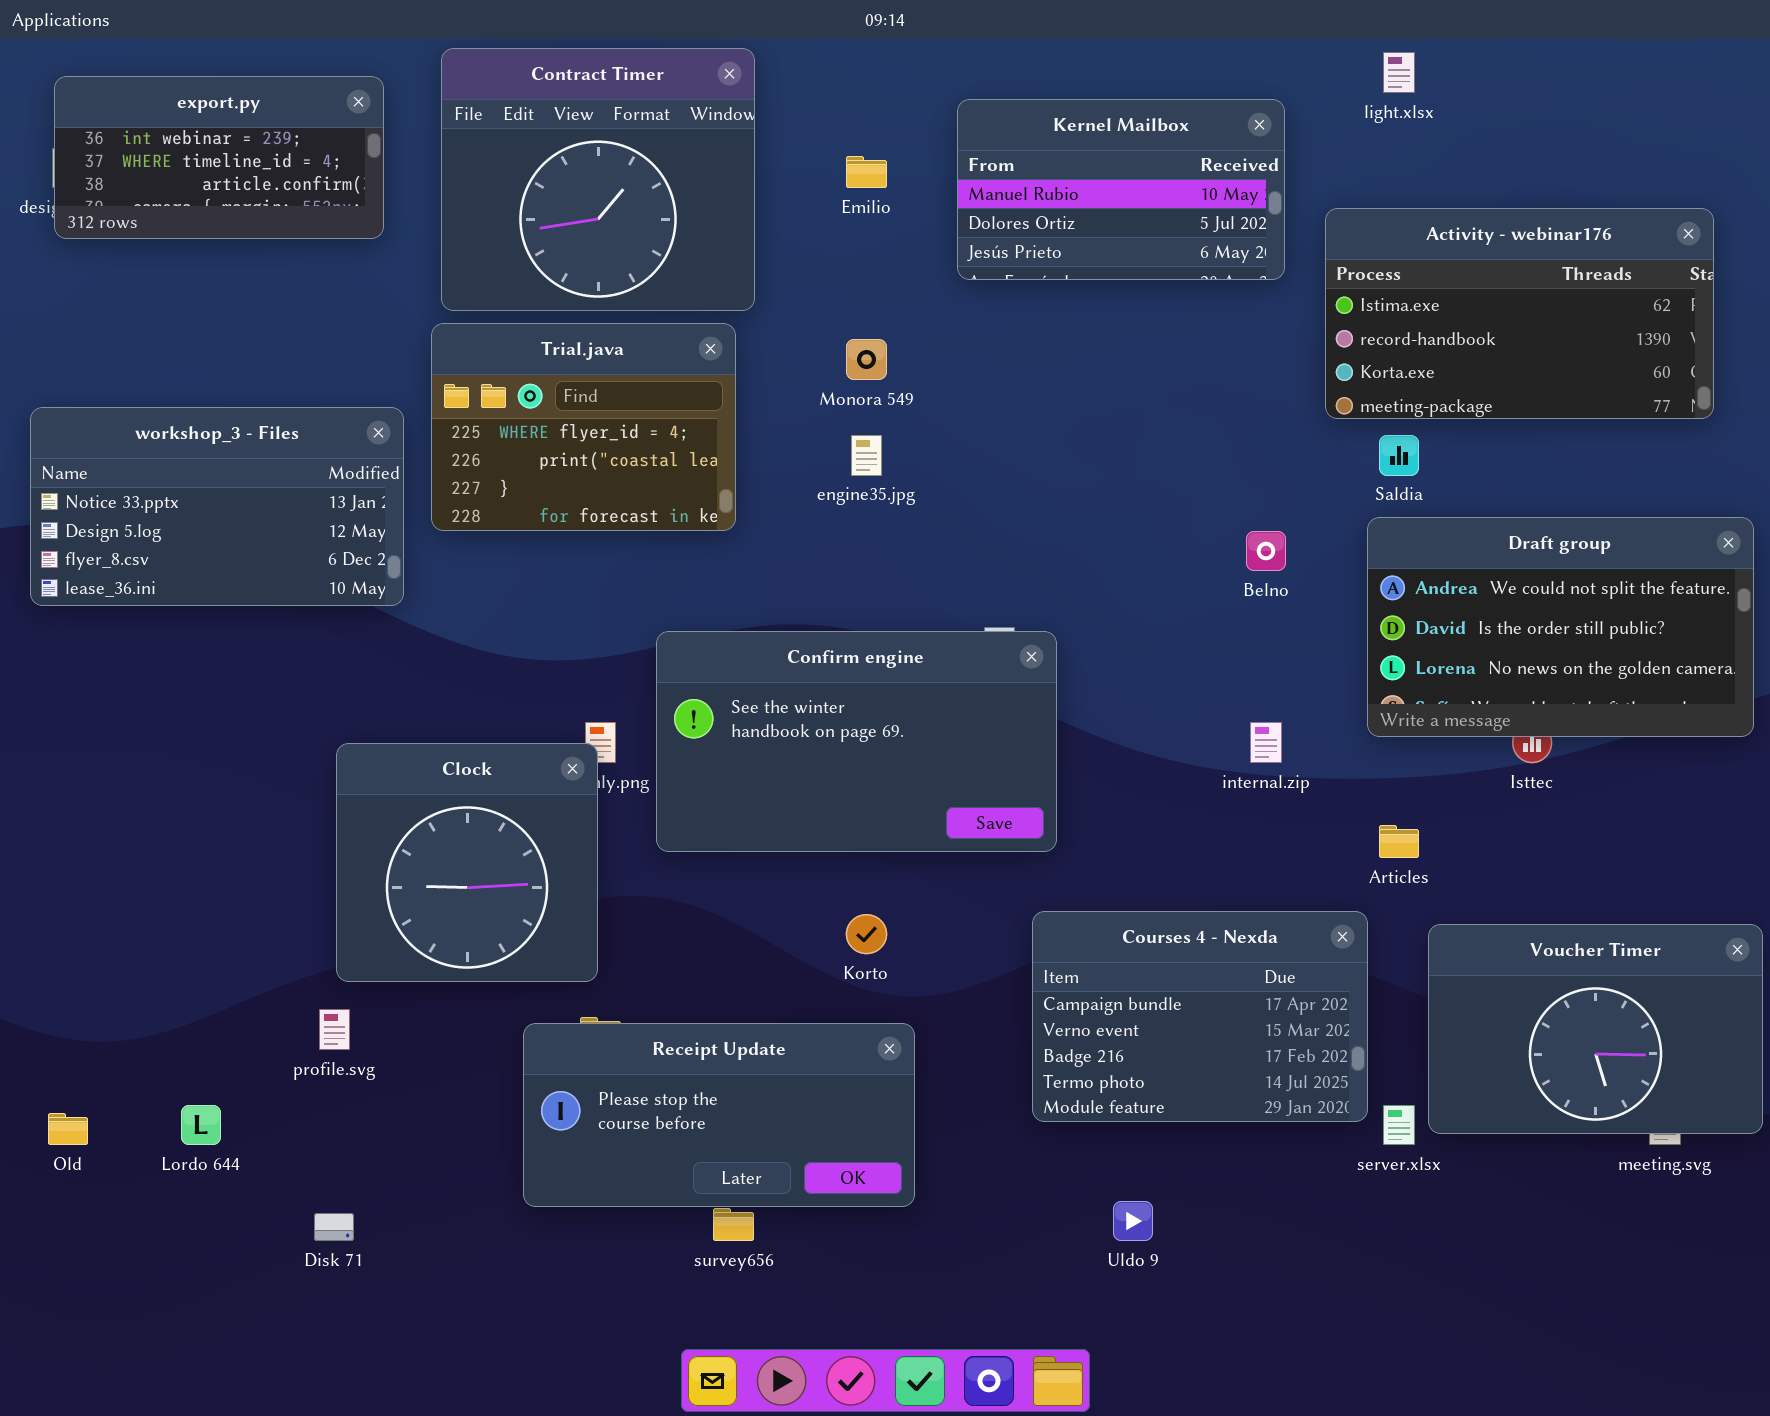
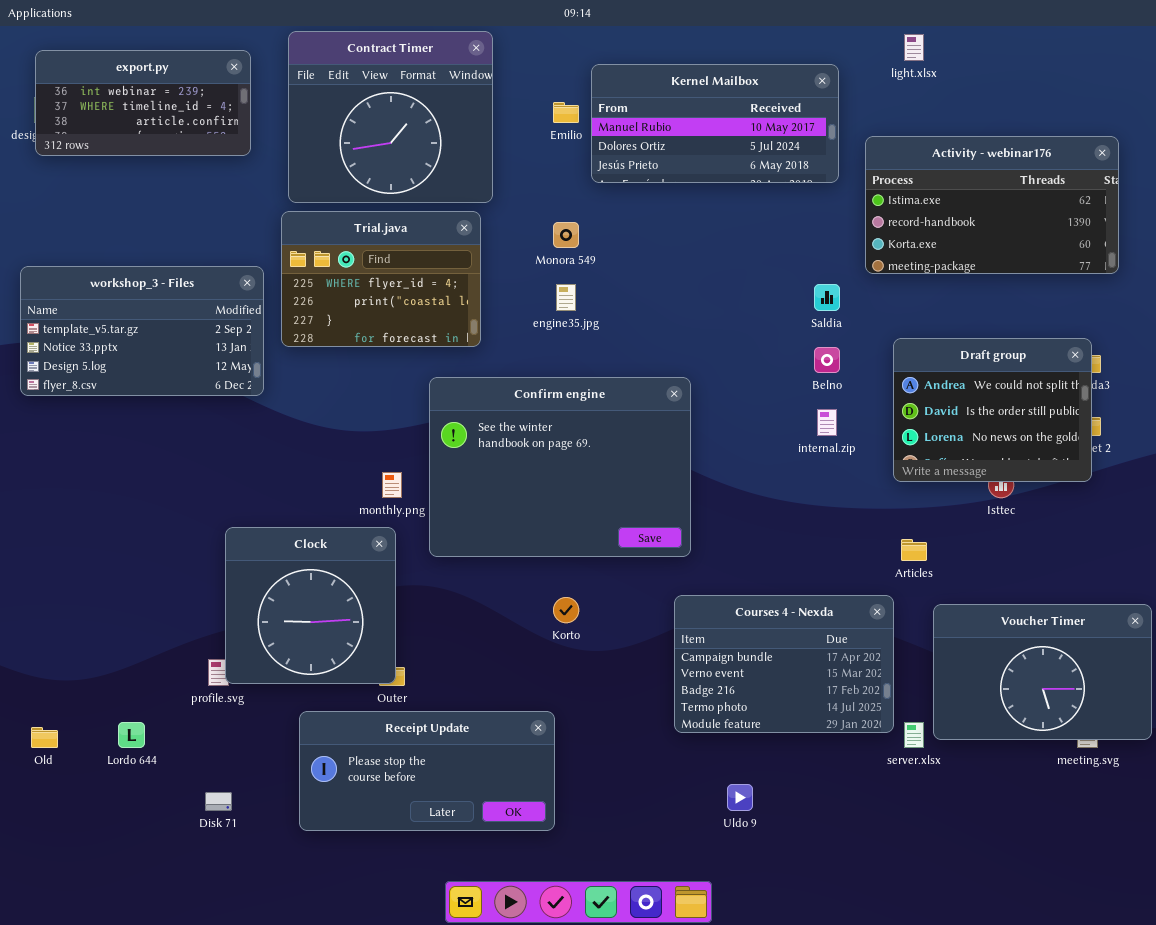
Kernel Mailbox: [957,99,1285,280] -> [591,64,839,183], resized
workshop_3 - Files: [30,407,404,606] -> [20,266,264,396], scrolled up 1 row
Saldia: [1379,435,1419,476] -> [814,284,840,311], moved
Draft group: [1367,517,1754,737] -> [893,338,1092,482], resized
Confirm engine: [656,631,1057,852] -> [429,377,691,557], resized
internal.zip: [1250,722,1282,763] -> [817,409,837,436], moved
Clock: [336,743,598,982] -> [225,527,396,684], moved
Receipt Update: [523,1023,915,1207] -> [299,711,555,831], moved

